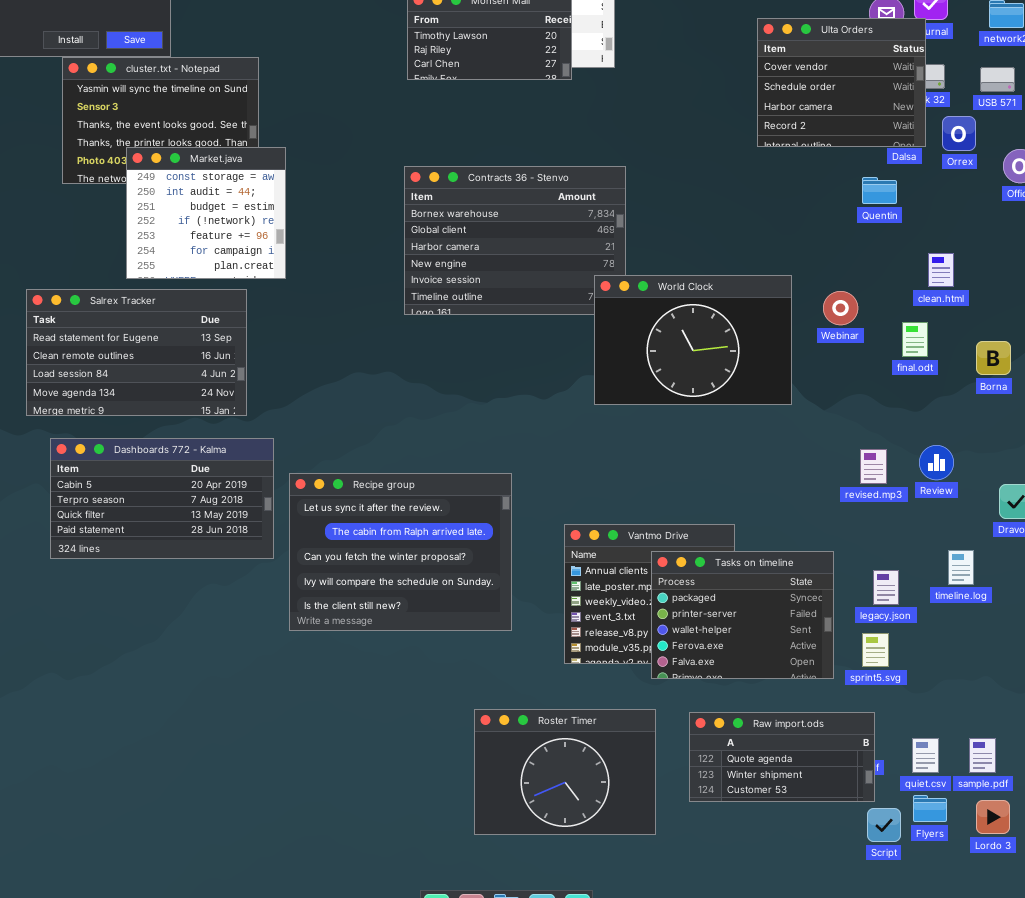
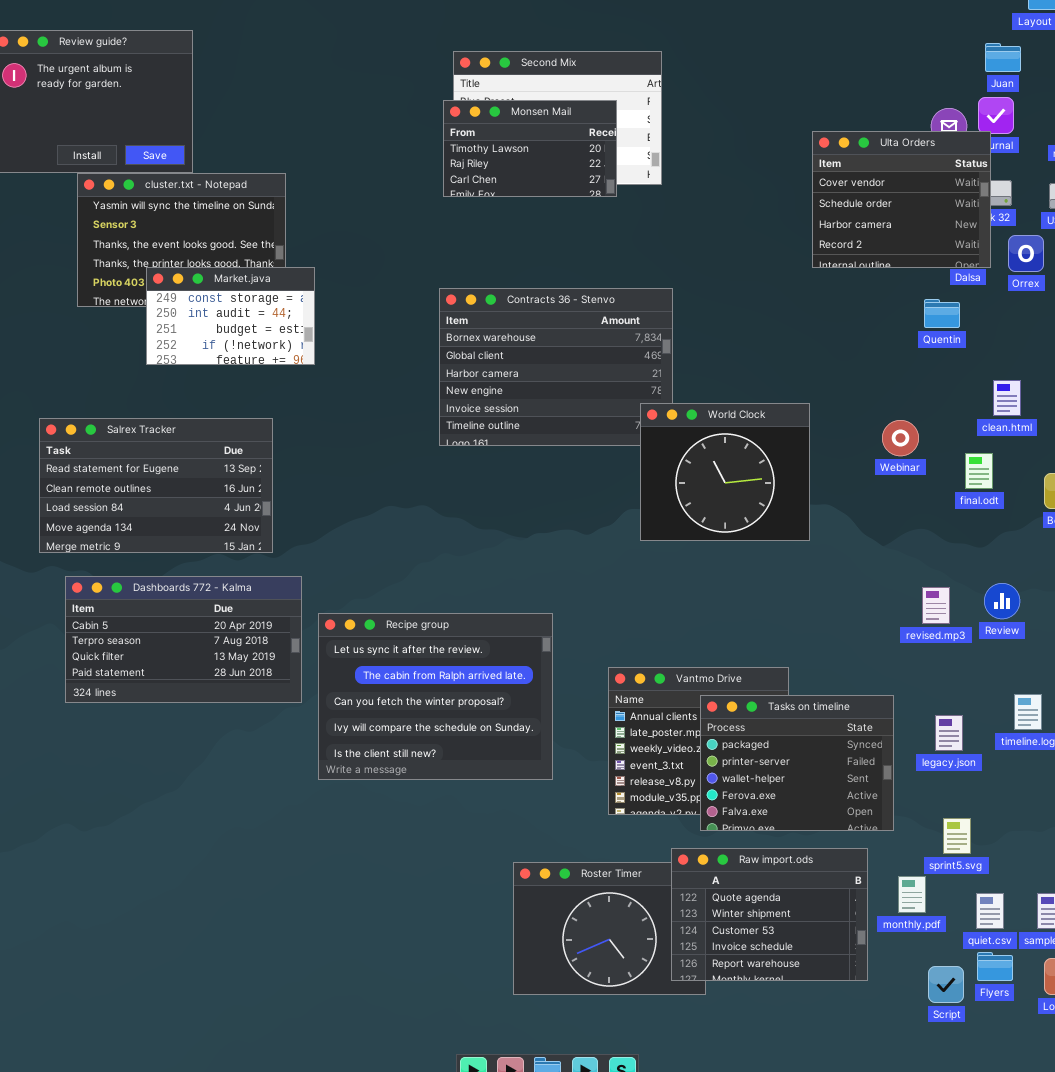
Market.java: [126,147,286,279] -> [146,267,315,365], resized
World Clock: [594,275,792,405] -> [640,403,810,541], resized
sprint5.svg: [862,633,889,667] -> [943,818,971,854], moved
Raw import.ods: [689,712,875,802] -> [671,848,868,981], moved, resized

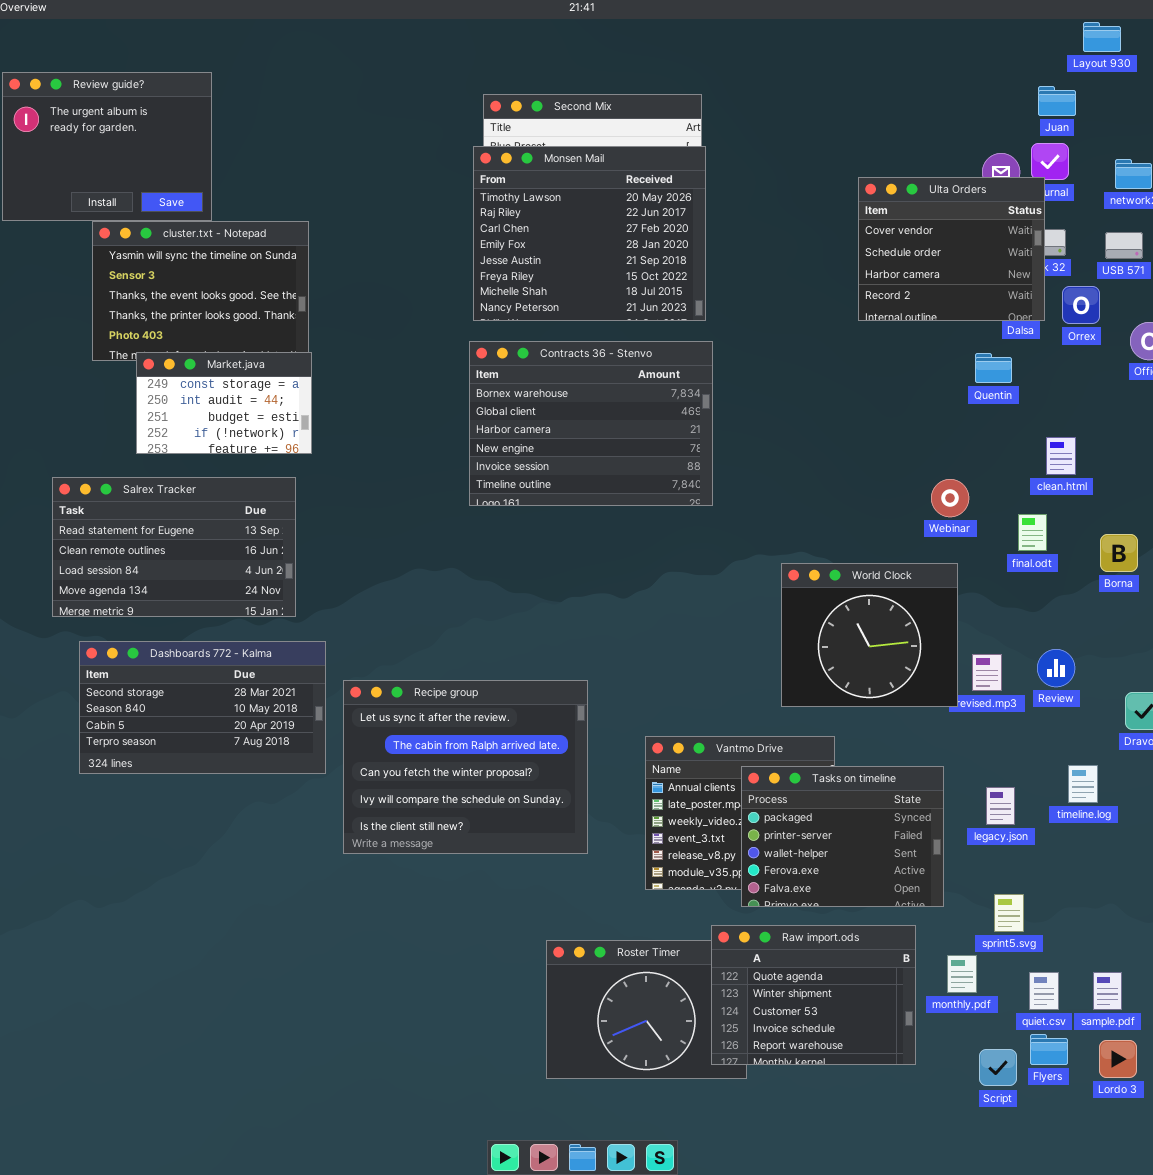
Monsen Mail: [443,100,617,197] -> [473,146,706,321], resized
Market.java: [146,267,315,365] -> [136,352,312,454], moved
World Clock: [640,403,810,541] -> [781,563,958,707], moved
Dashboards 772 - Kalma: [65,576,302,703] -> [79,641,326,774], scrolled up 2 rows

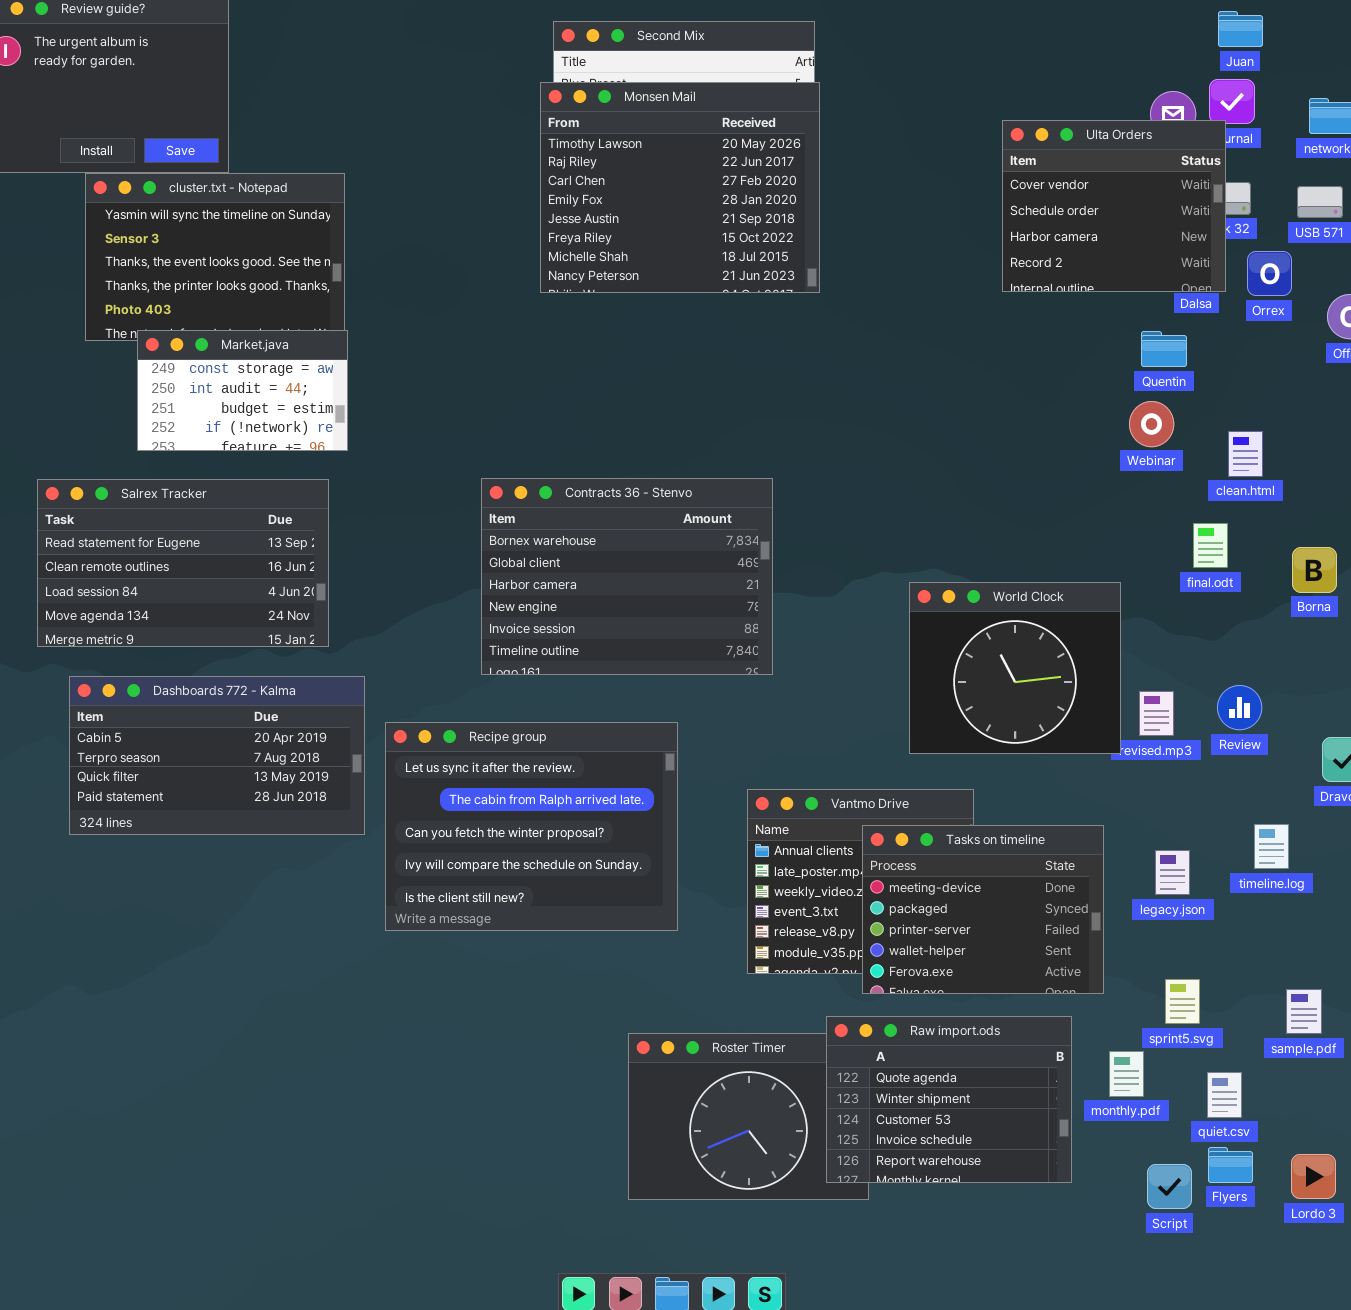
Contracts 36 - Stenvo: [469,341,713,506] -> [481,478,773,675], moved
Webinar: [931,479,969,517] -> [1129,401,1174,447], moved
Dashboards 772 - Kalma: [79,641,326,774] -> [69,676,365,835], scrolled down 2 rows
Tasks on timeline: [741,766,944,907] -> [862,825,1104,994], scrolled up 1 row
sample.pdf: [1093,972,1122,1010] -> [1286,989,1322,1034], moved

